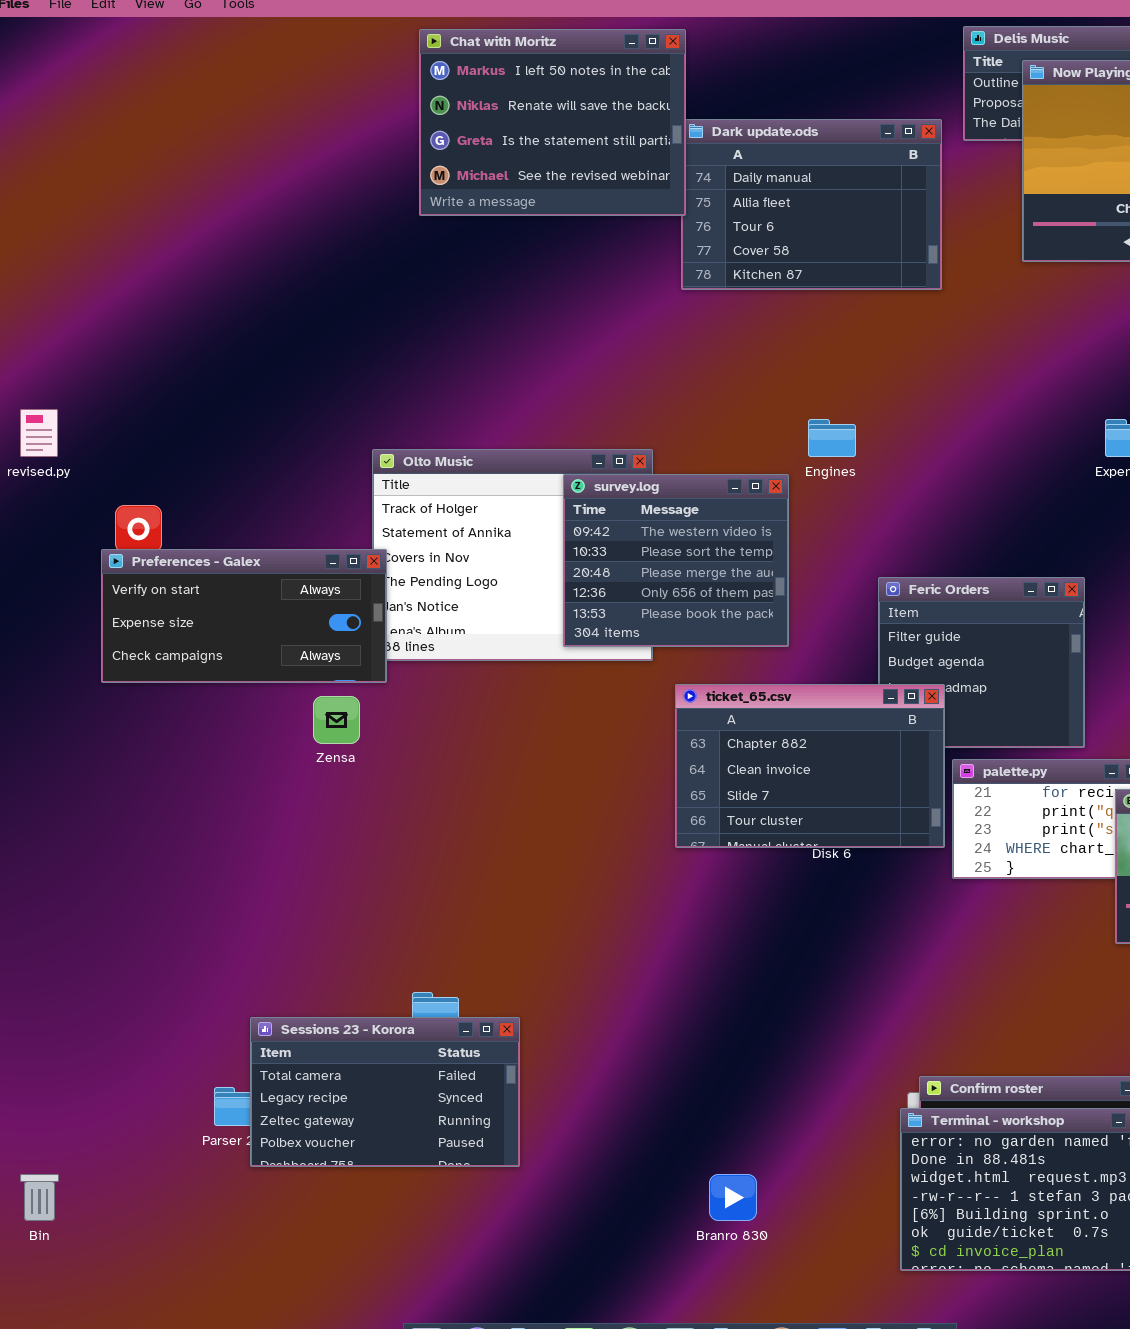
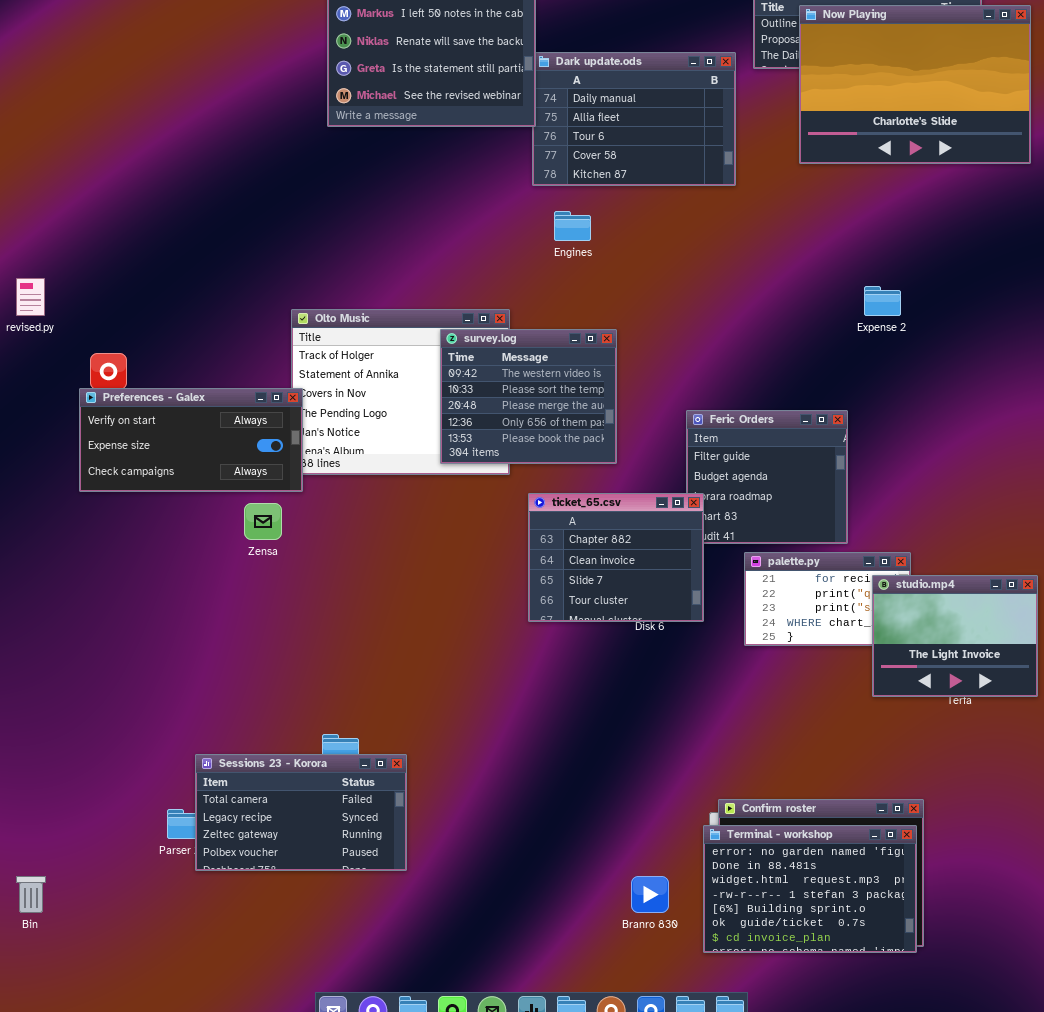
Engines: [808,419,856,457] -> [554,211,591,241], moved
ticket_65.csv: [675,684,945,848] -> [528,493,704,622], resized
Branro 830: [709,1174,757,1221] -> [631,876,669,913], moved

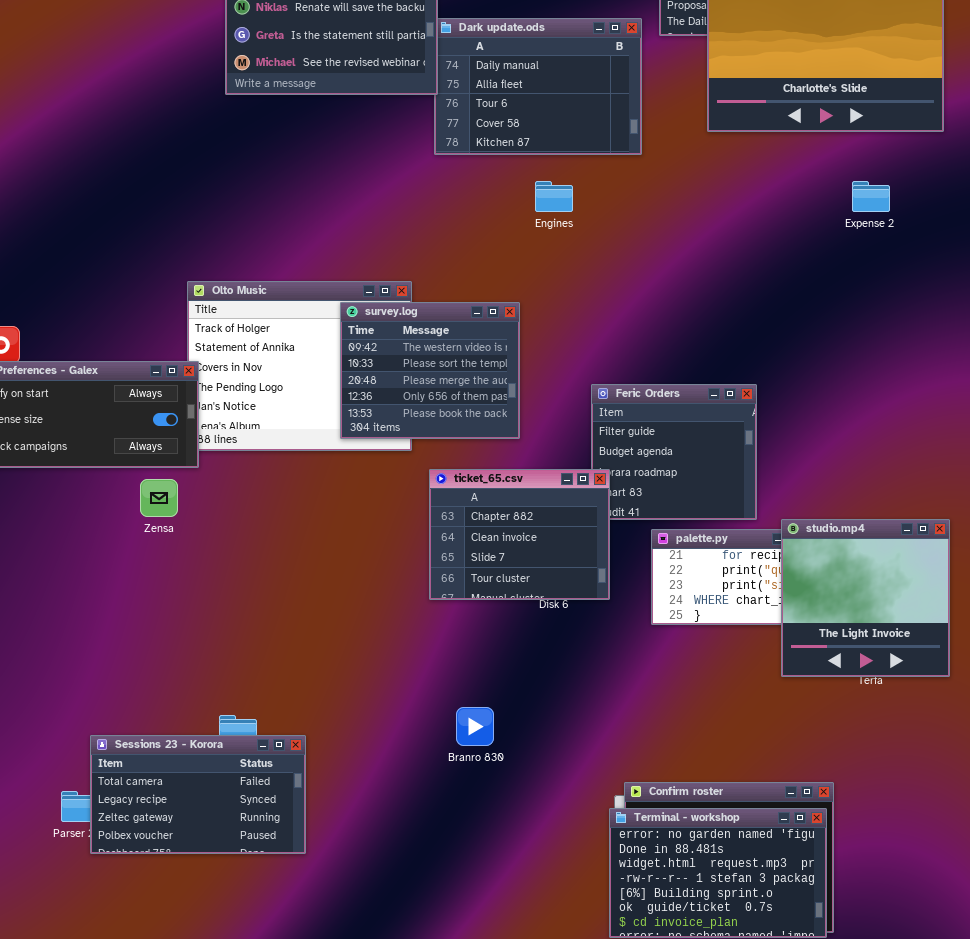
Engines: [554,211,591,241] -> [535,181,573,212], moved
Expense 2: [864,286,901,316] -> [852,181,890,212], moved
studio.mp4: [872,575,1038,697] -> [781,519,950,677], resized
Branro 830: [631,876,669,913] -> [456,707,494,746], moved

